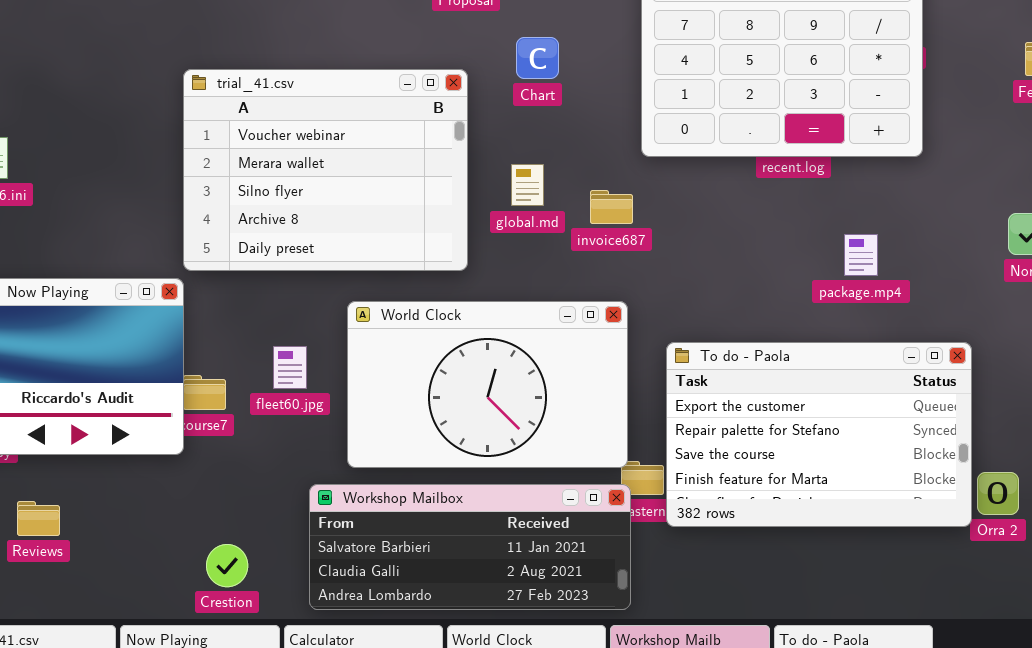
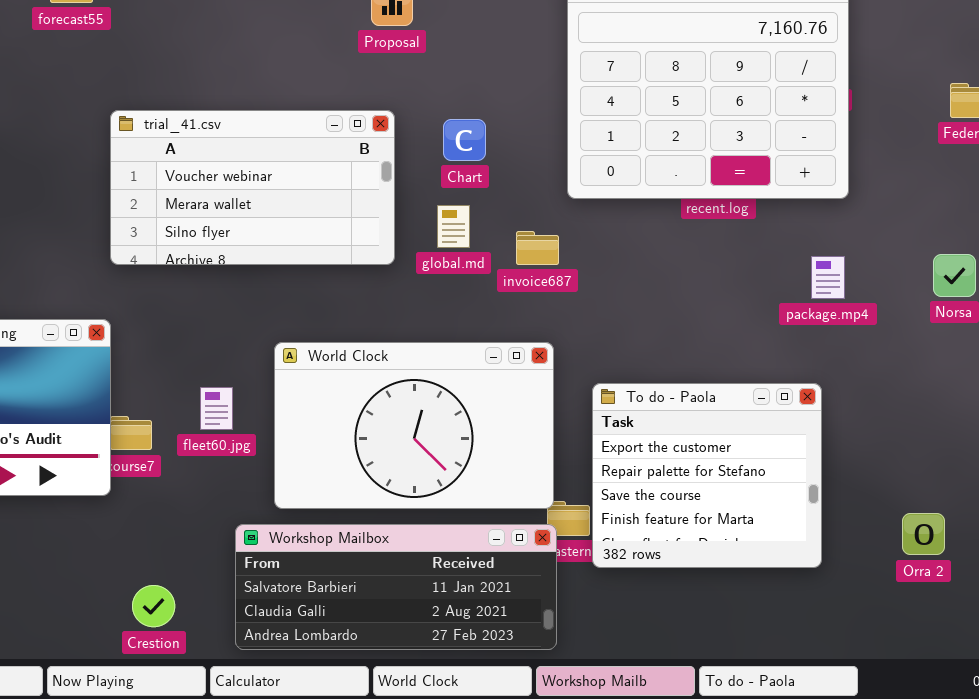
Chart: [516,37,559,79] -> [443,119,486,161], moved
trial_41.csv: [183,69,468,271] -> [110,110,395,265], resized
package.mp4: [844,234,878,276] -> [811,256,845,299], moved
To do - Paola: [666,342,972,527] -> [592,383,822,568], resized

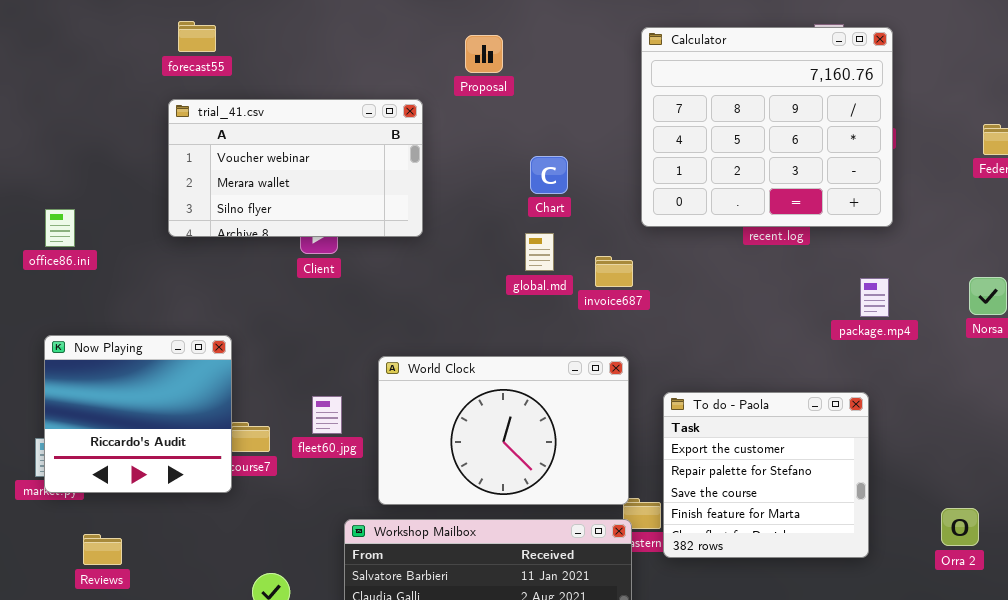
trial_41.csv: [110,110,395,265] -> [168,99,423,237], moved

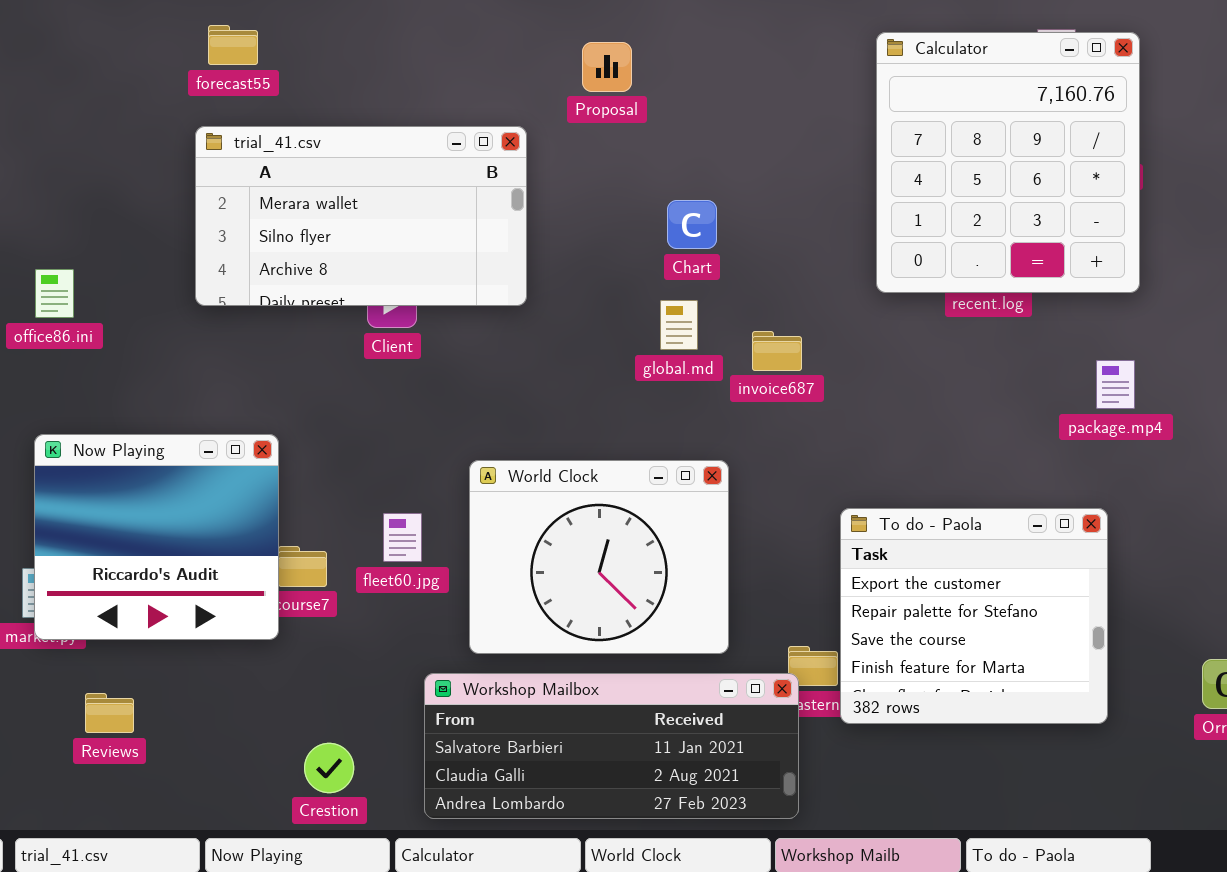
Calculator: [641,27,893,227] -> [876,32,1140,293], resized
trial_41.csv: [168,99,423,237] -> [195,126,527,306], scrolled down 1 row
World Clock: [378,356,629,505] -> [469,460,729,654], resized

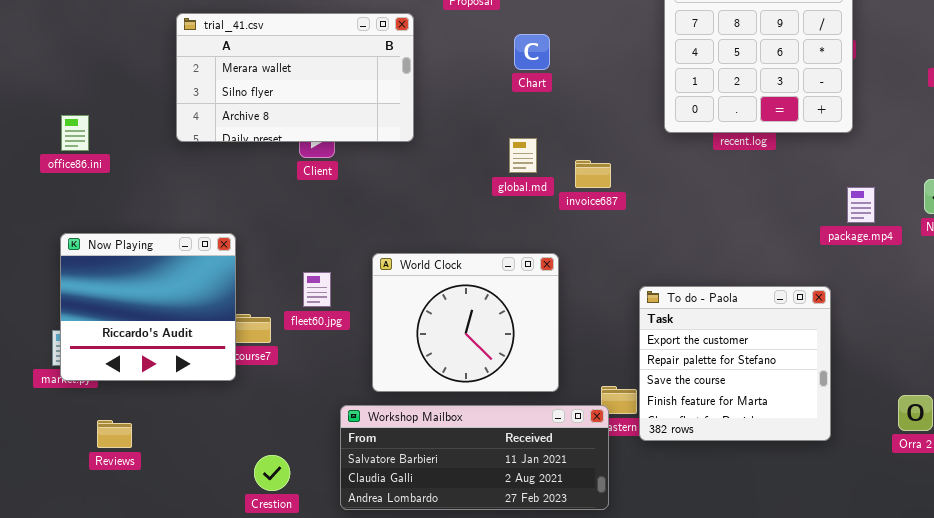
Chart: [667,200,717,249] -> [514,34,550,70], moved
package.mp4: [1096,360,1135,409] -> [847,187,875,223], moved
fleet60.jpg: [383,513,422,562] -> [303,272,331,307], moved

